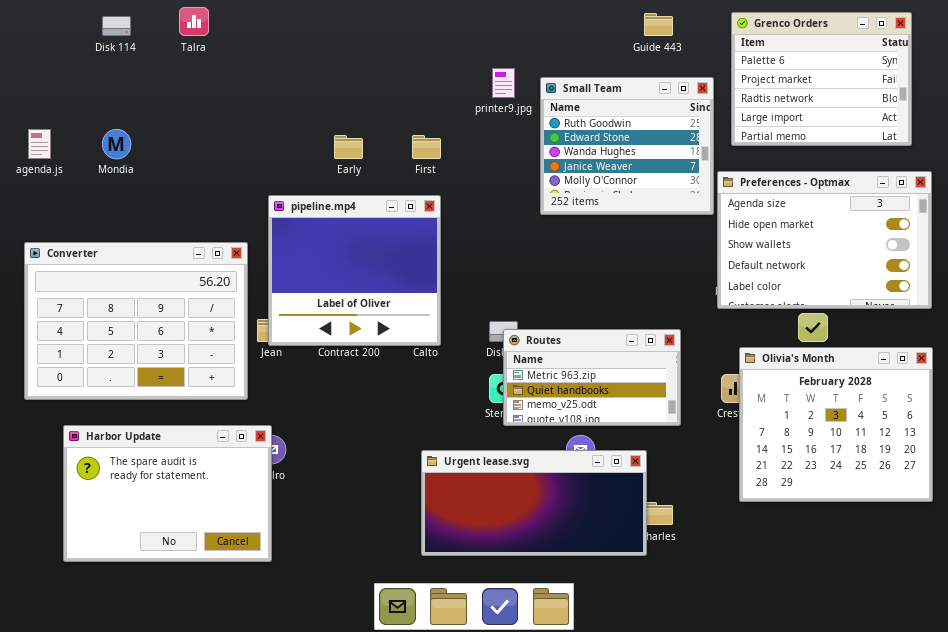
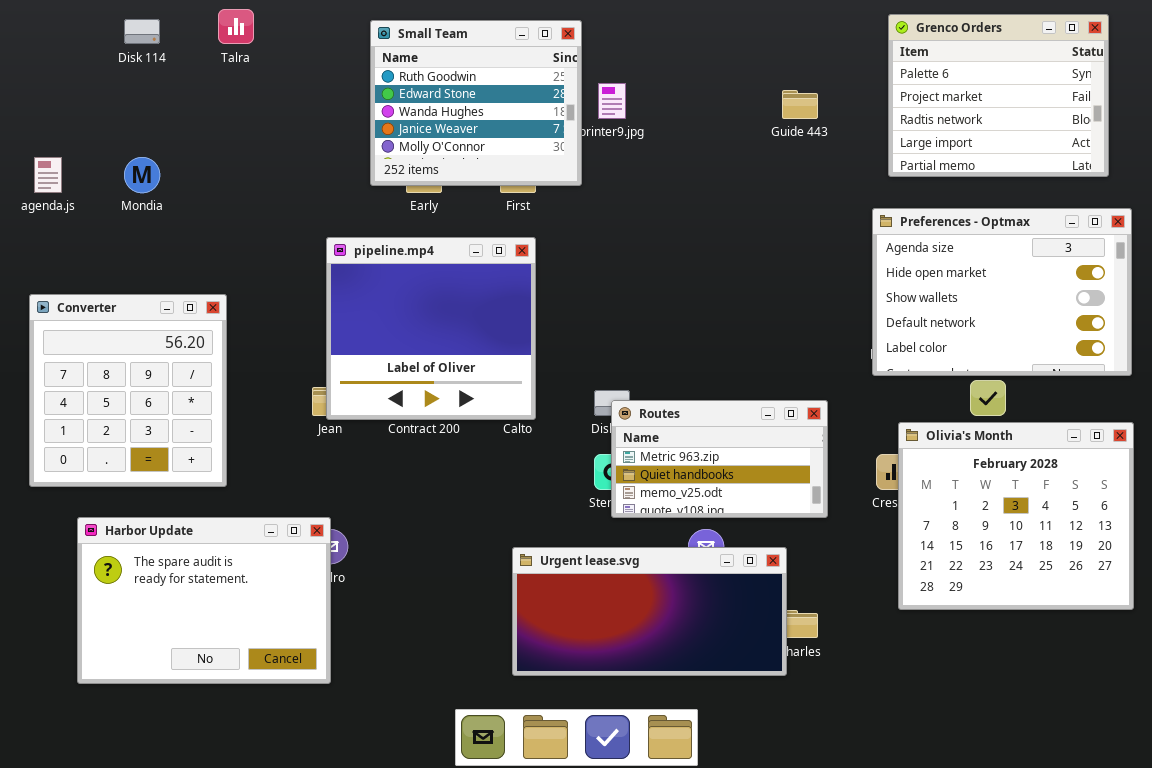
Guide 443: [644,13,673,36] -> [782,90,818,119], moved
Small Team: [540,77,714,215] -> [370,20,582,186], moved
Converter: [24,242,248,400] -> [29,294,227,487], resized

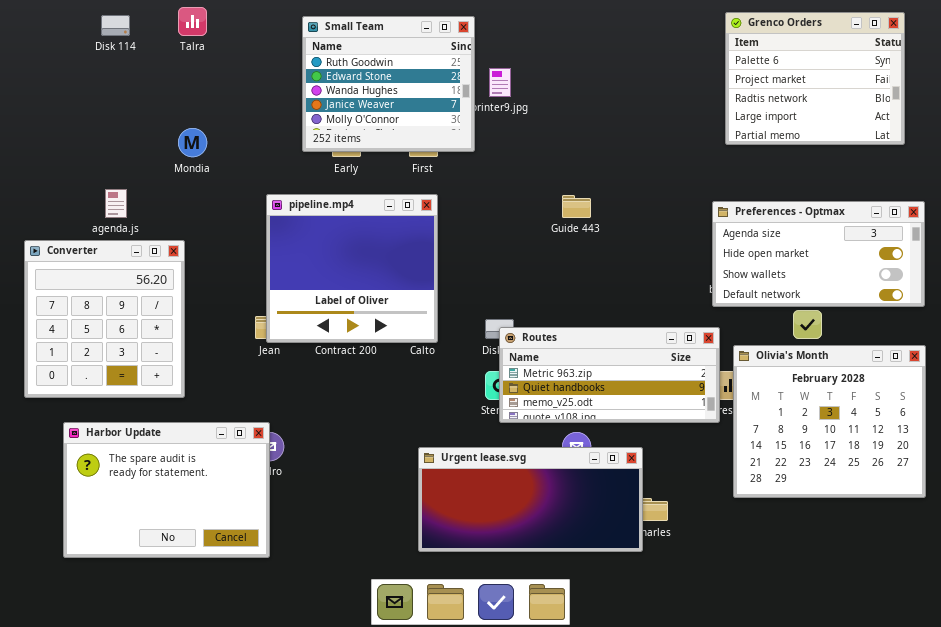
Guide 443: [782,90,818,119] -> [562,195,591,218], moved
agenda.js: [34,157,62,193] -> [105,189,127,218], moved
Mondia: [124,157,160,193] -> [178,128,207,157], moved
Preferences - Optmax: [872,208,1132,376] -> [712,201,925,307], resized
Routes: [611,400,828,518] -> [499,327,720,423], resized

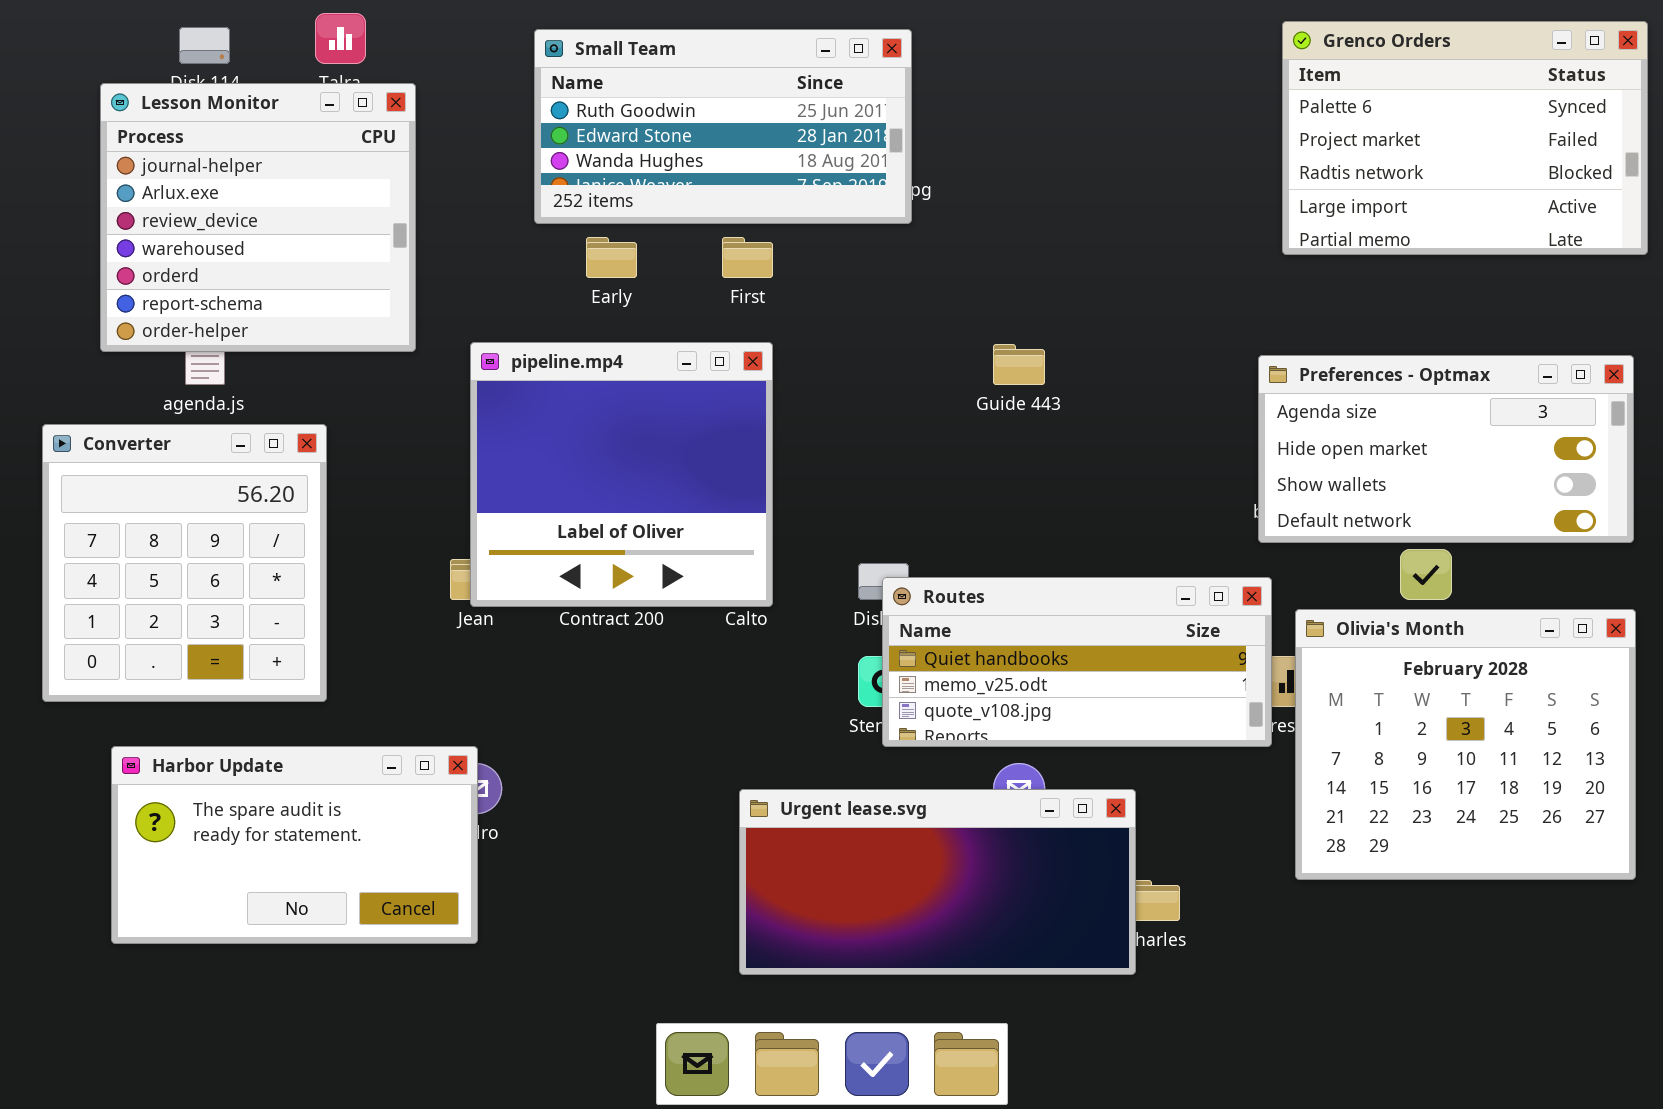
Grenco Orders: [725,12,905,145] -> [1282,21,1648,255], resized
Small Team: [302,16,475,152] -> [534,29,912,224], resized
Lesson Monitor: none -> [100,83,416,352], opened
Routes: [499,327,720,423] -> [882,577,1272,747], scrolled down 1 row
Harbor Update: [63,422,270,558] -> [111,746,478,944], resized

